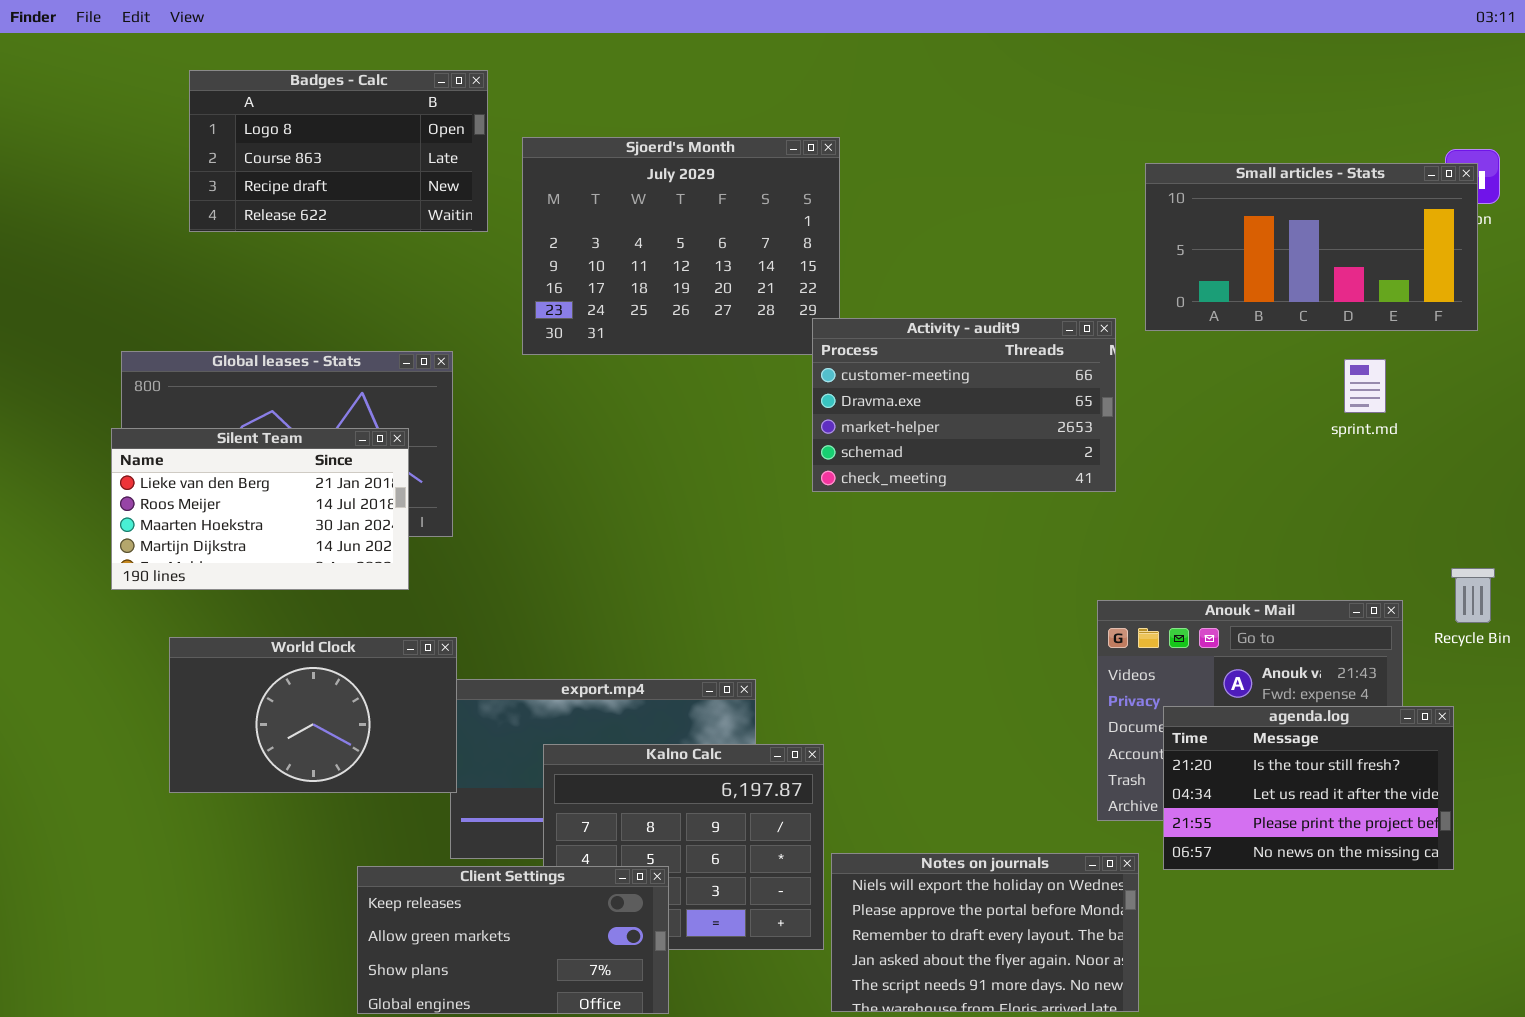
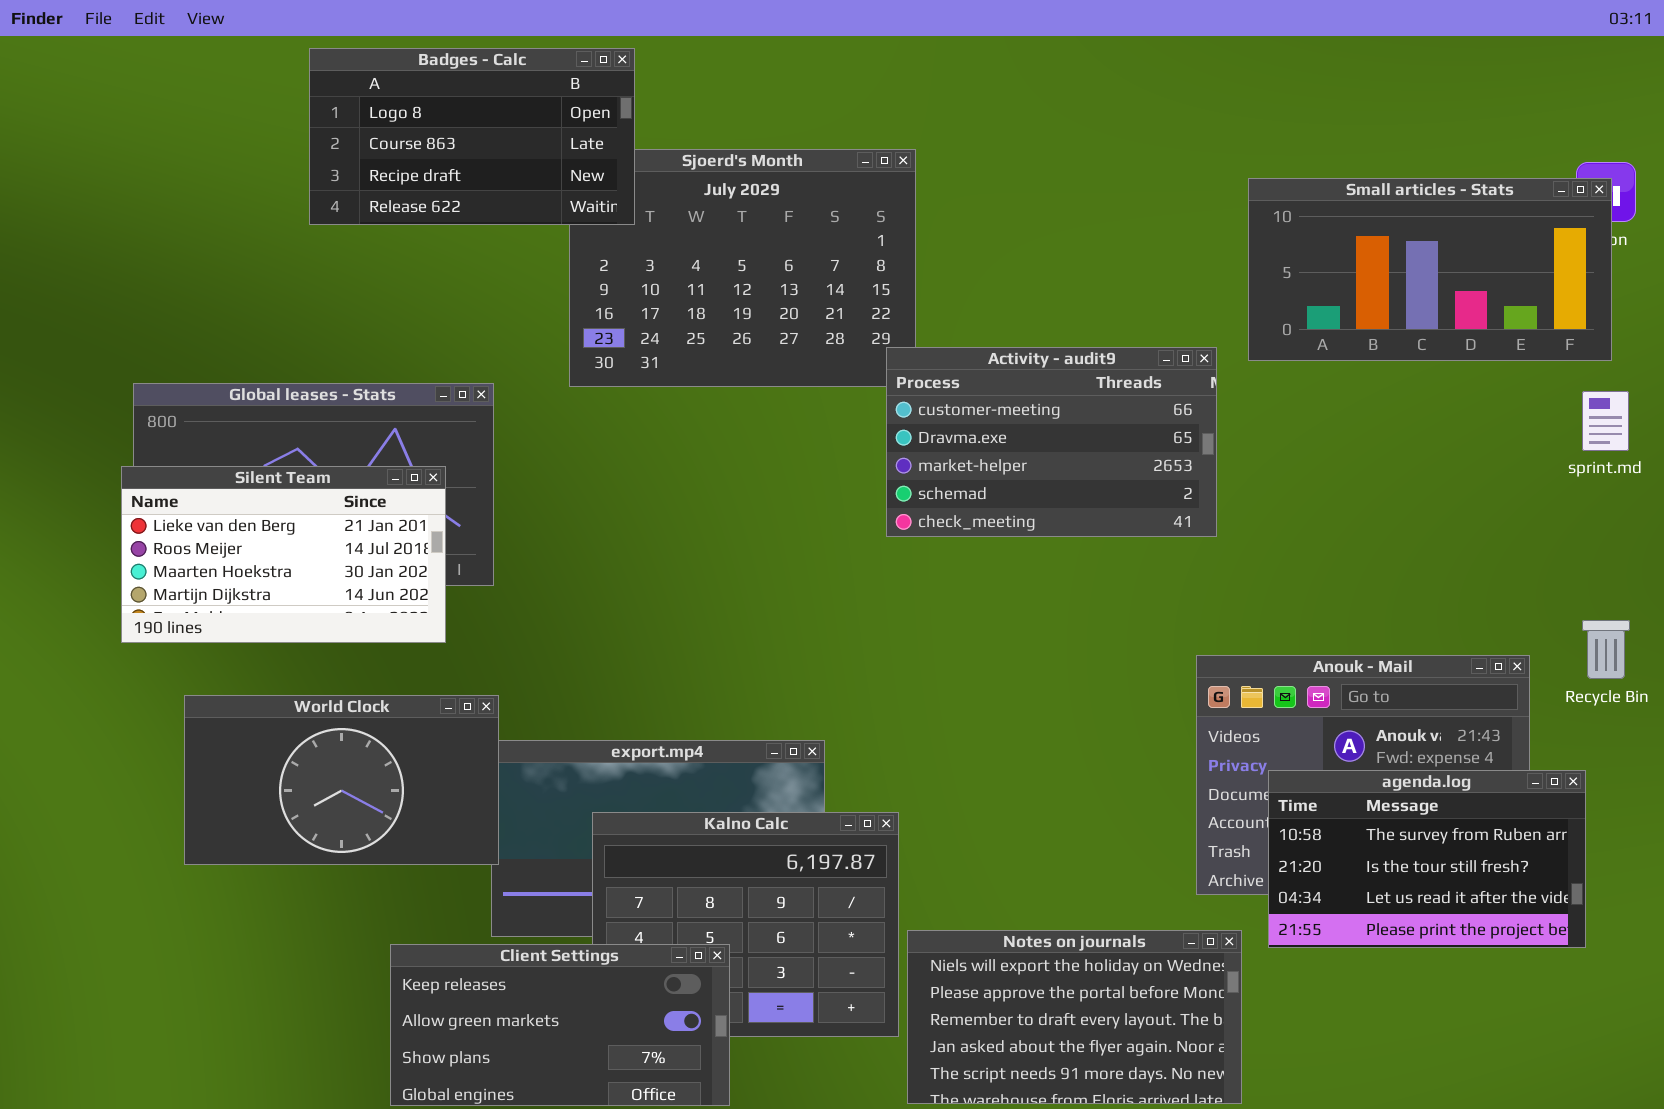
Badges - Calc: [189,70,488,232] -> [309,48,635,225], moved
sprint.md: [1344,359,1386,413] -> [1582,391,1629,451], moved
agenda.log: [1163,706,1454,870] -> [1268,770,1586,948], scrolled up 1 row

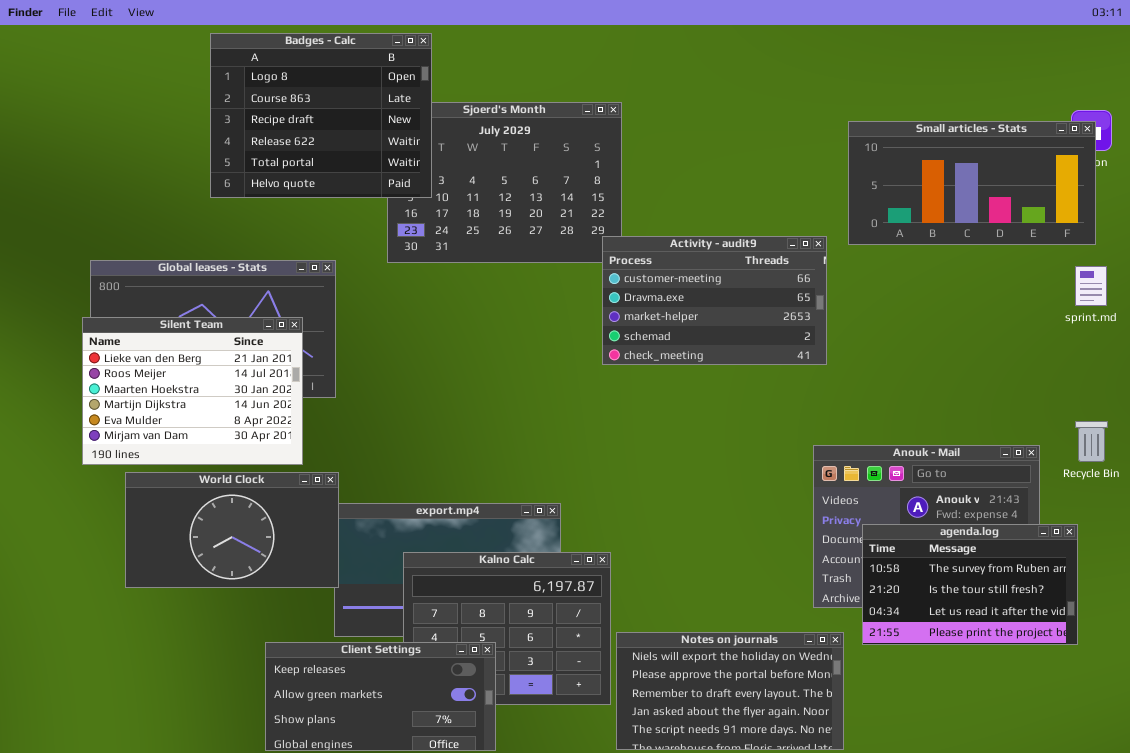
Badges - Calc: [309,48,635,225] -> [210,33,432,198], resized
Silent Team: [121,466,446,643] -> [82,317,303,465], resized

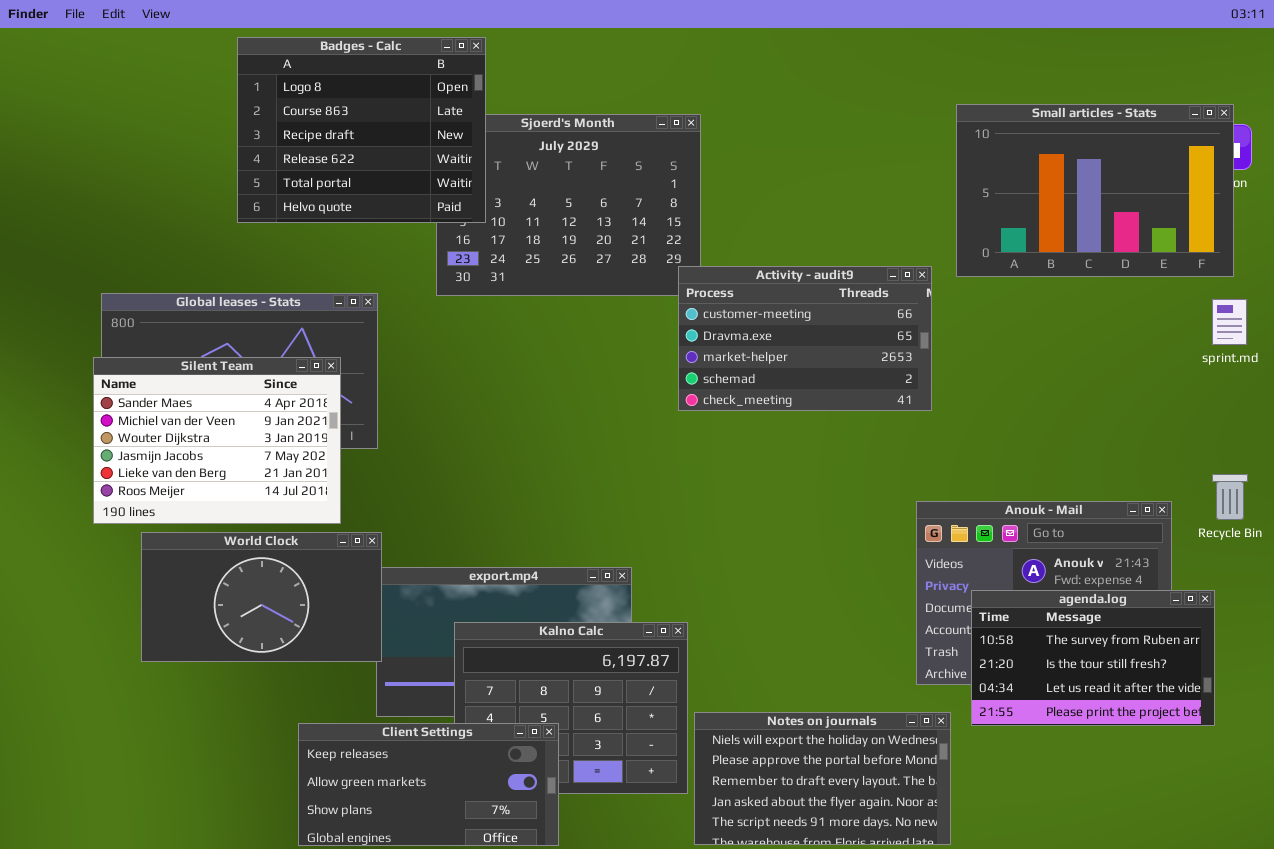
Small articles - Stats: [848,121,1096,245] -> [956,104,1234,277], resized
Silent Team: [82,317,303,465] -> [93,357,341,524], scrolled up 4 rows

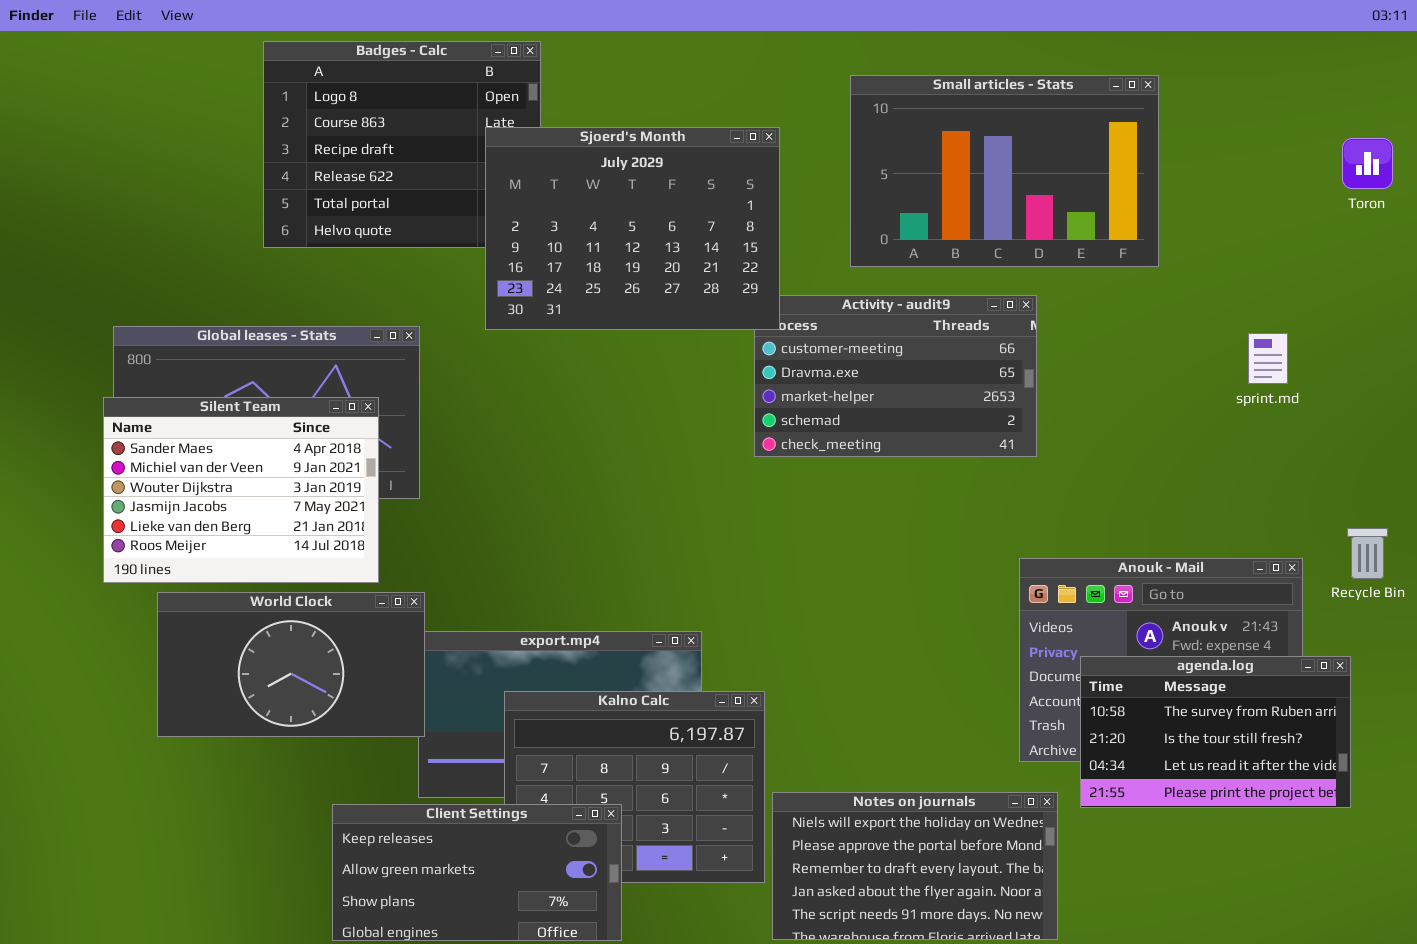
Small articles - Stats: [956,104,1234,277] -> [850,75,1159,267], moved
Sjoerd's Month: [436,114,701,296] -> [485,127,780,330], raised
sprint.md: [1212,299,1247,345] -> [1248,333,1288,384], moved

